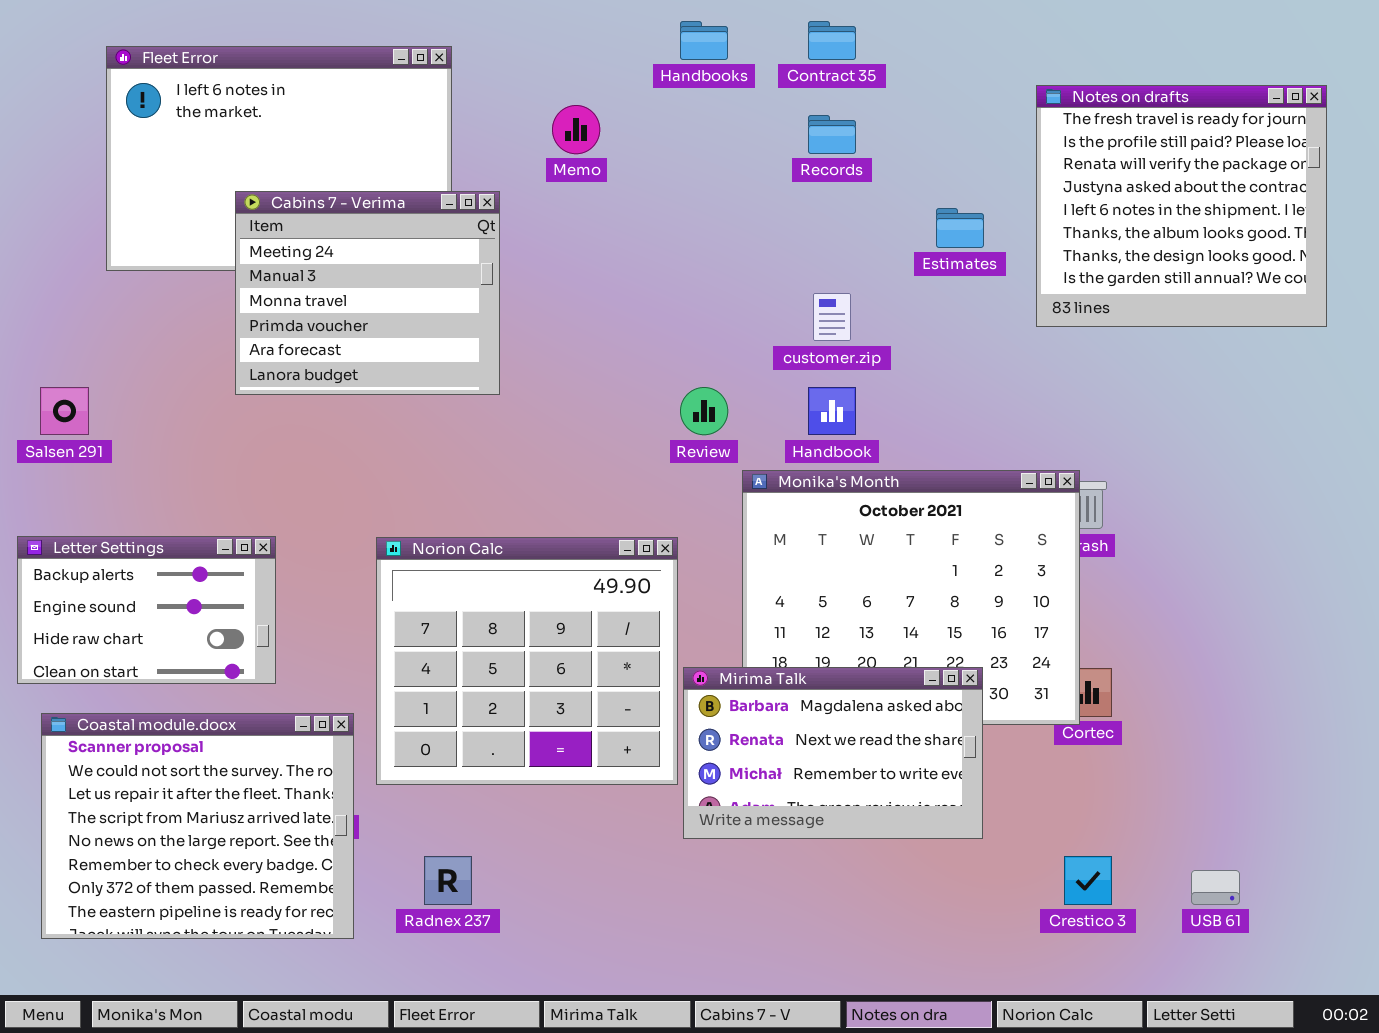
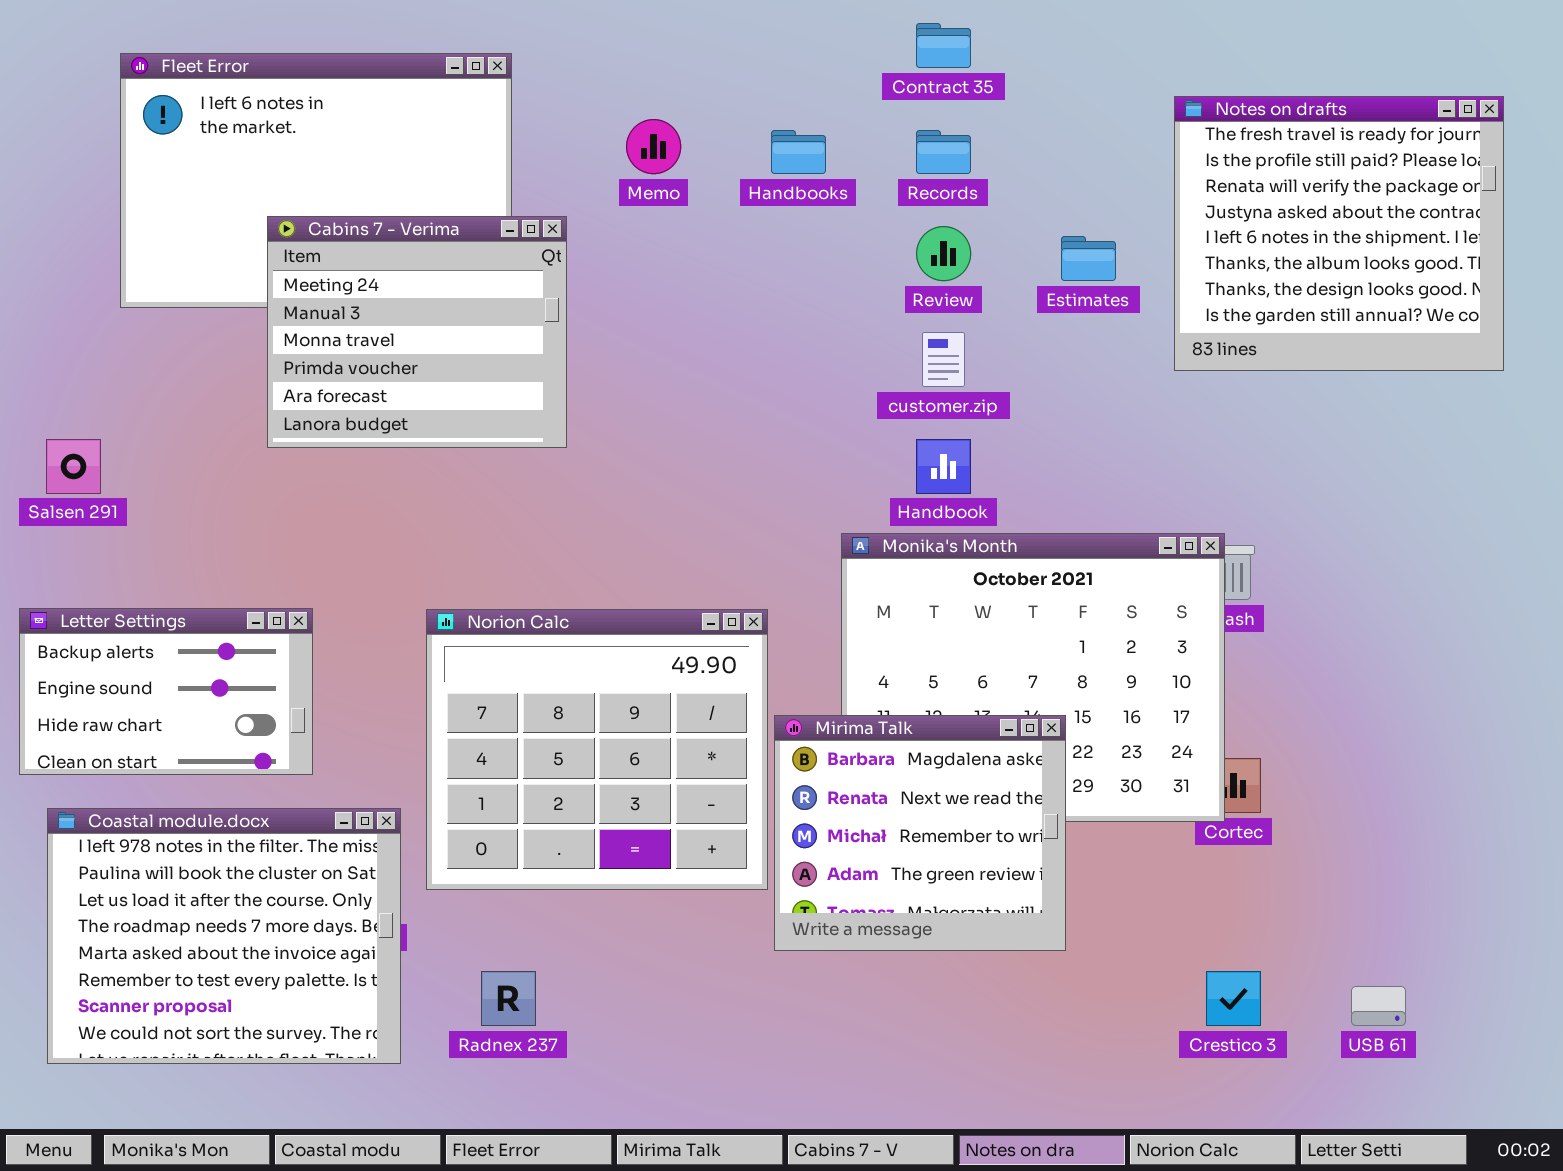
Handbooks: [680,21,728,60] -> [771,130,826,174], moved
Review: [680,387,728,435] -> [916,226,971,281], moved
Mirima Talk: [683,667,983,839] -> [774,715,1066,951], resized
Coastal module.docx: [41,713,354,939] -> [47,808,401,1064], scrolled up 6 rows

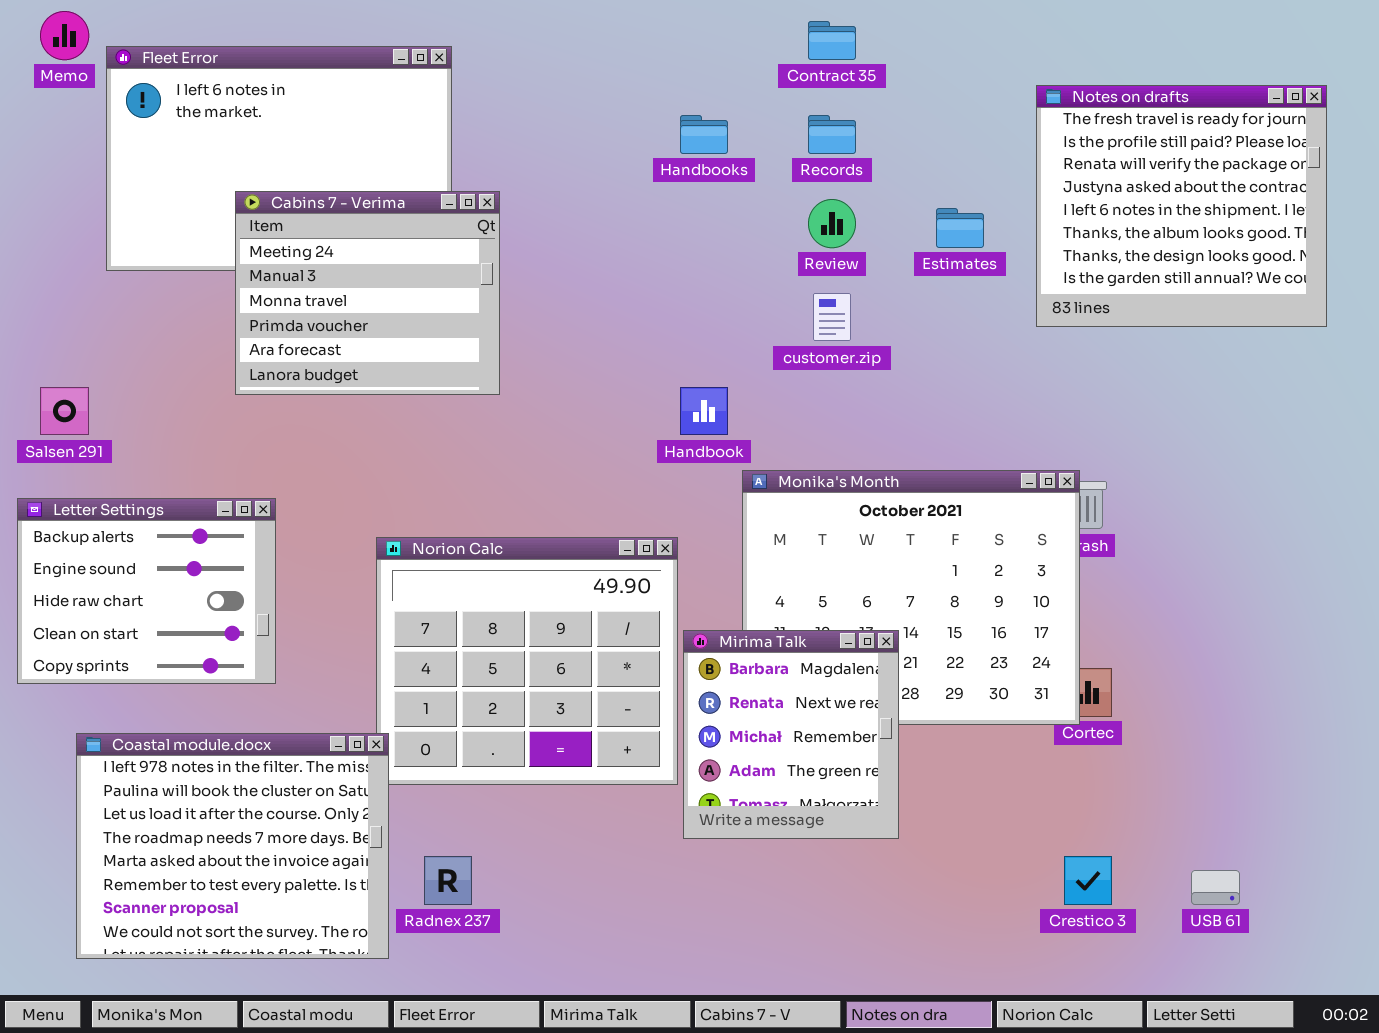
Memo: [626,119,681,174] -> [40,11,89,60], moved
Handbook: [916,439,971,494] -> [680,387,728,435], moved
Letter Settings: [19,608,313,775] -> [17,498,276,684], resized
Mirima Talk: [774,715,1066,951] -> [683,630,899,839], resized
Coastal module.docx: [47,808,401,1064] -> [76,733,389,959], moved

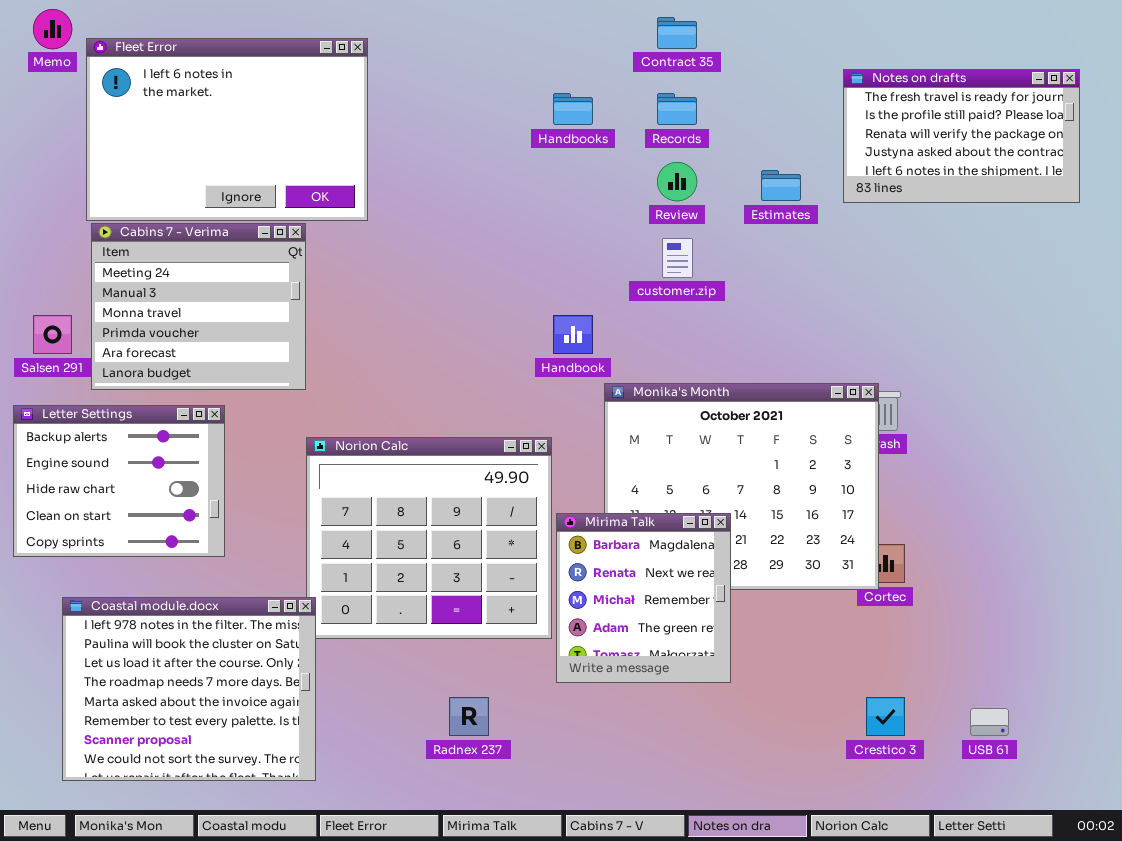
Notes on drafts: [1036,85,1327,327] -> [843,69,1080,203], resized
Cabins 7 - Verima: [235,191,500,395] -> [91,223,306,390], moved
Radnex 237: [424,856,472,905] -> [449,697,489,736], moved

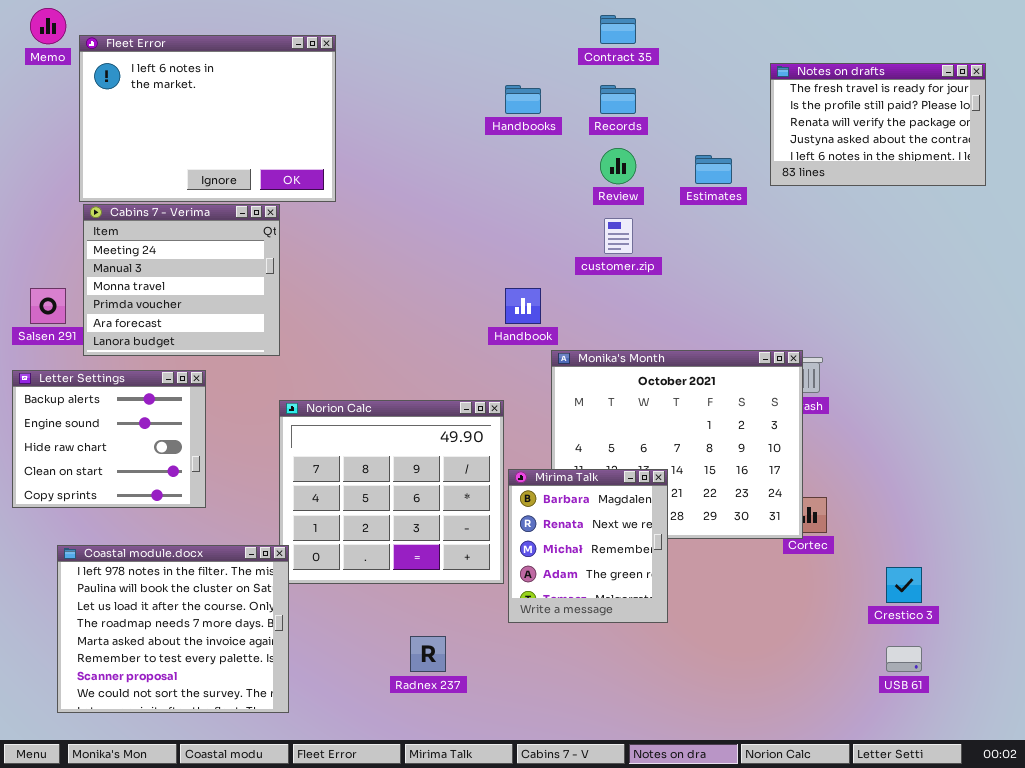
Crestico 3: [866,697,905,736] -> [886,567,922,603], moved

